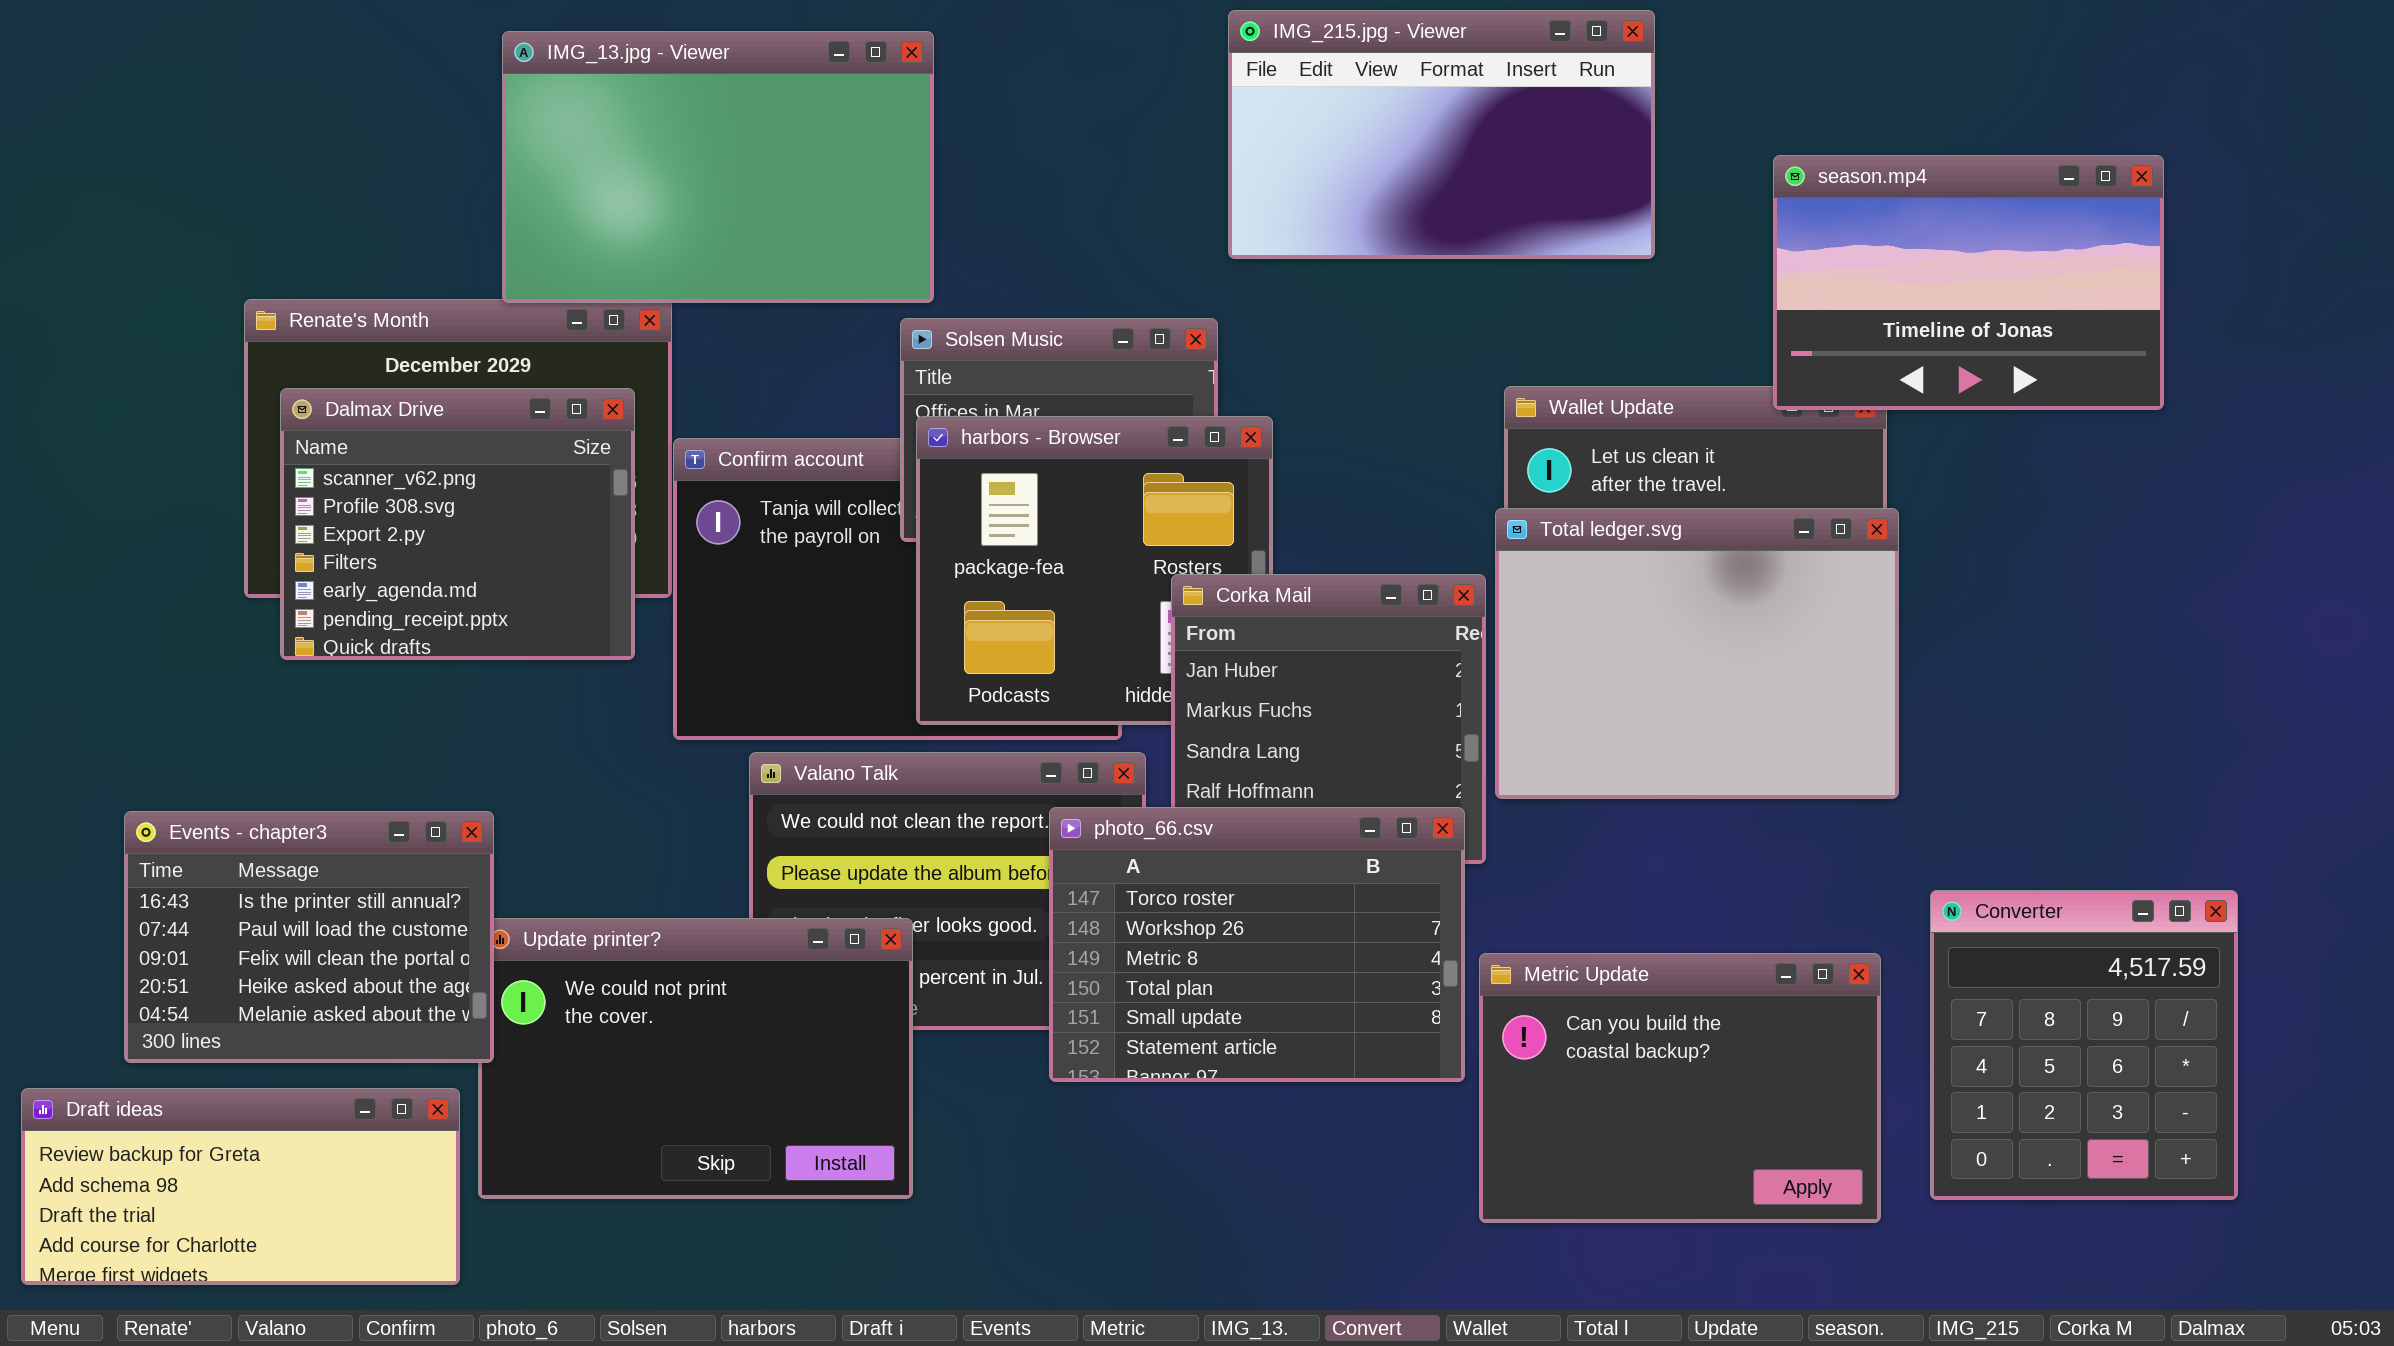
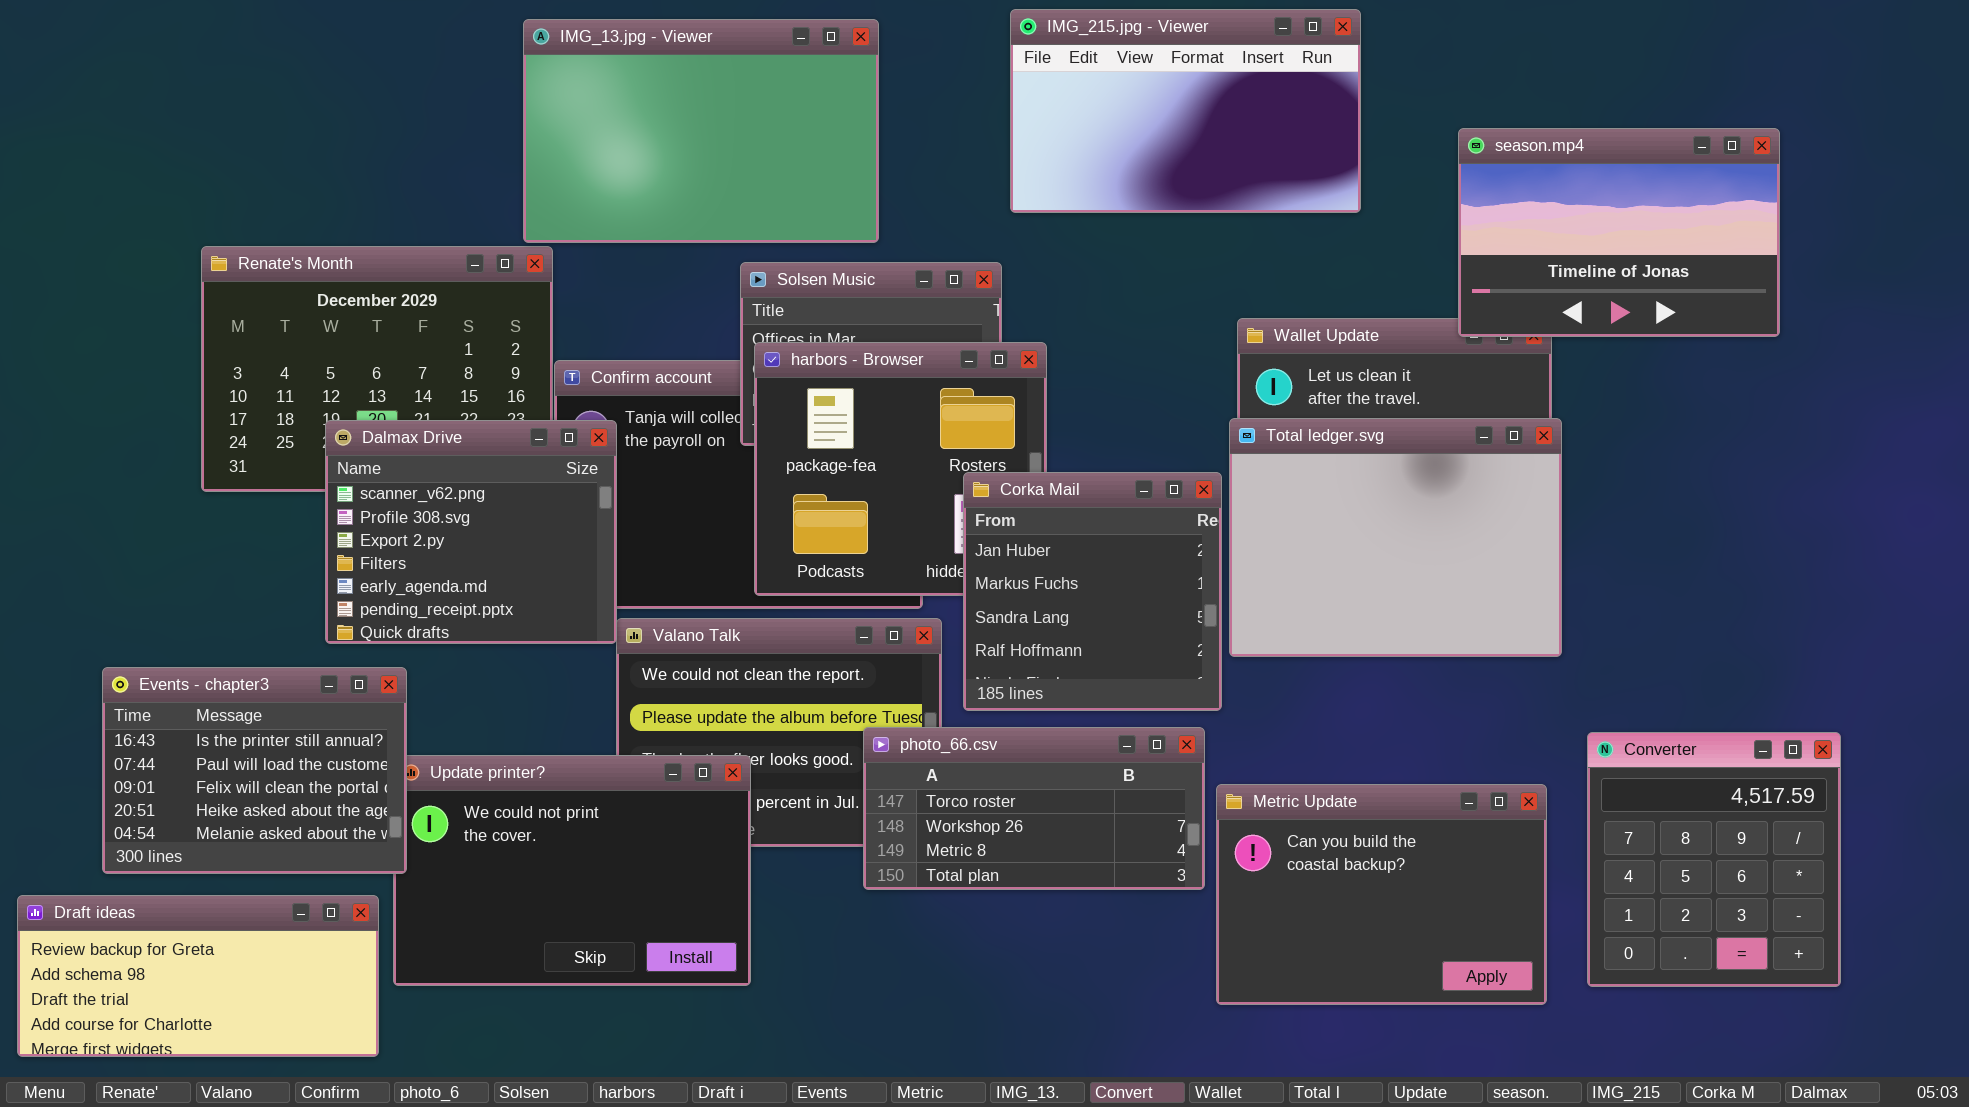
IMG_13.jpg - Viewer: [502,31,934,303] -> [523,19,879,243], moved
Dalmax Drive: [280,388,635,660] -> [325,420,617,644], moved
photo_66.csv: [1049,807,1465,1082] -> [863,727,1205,890], resized

